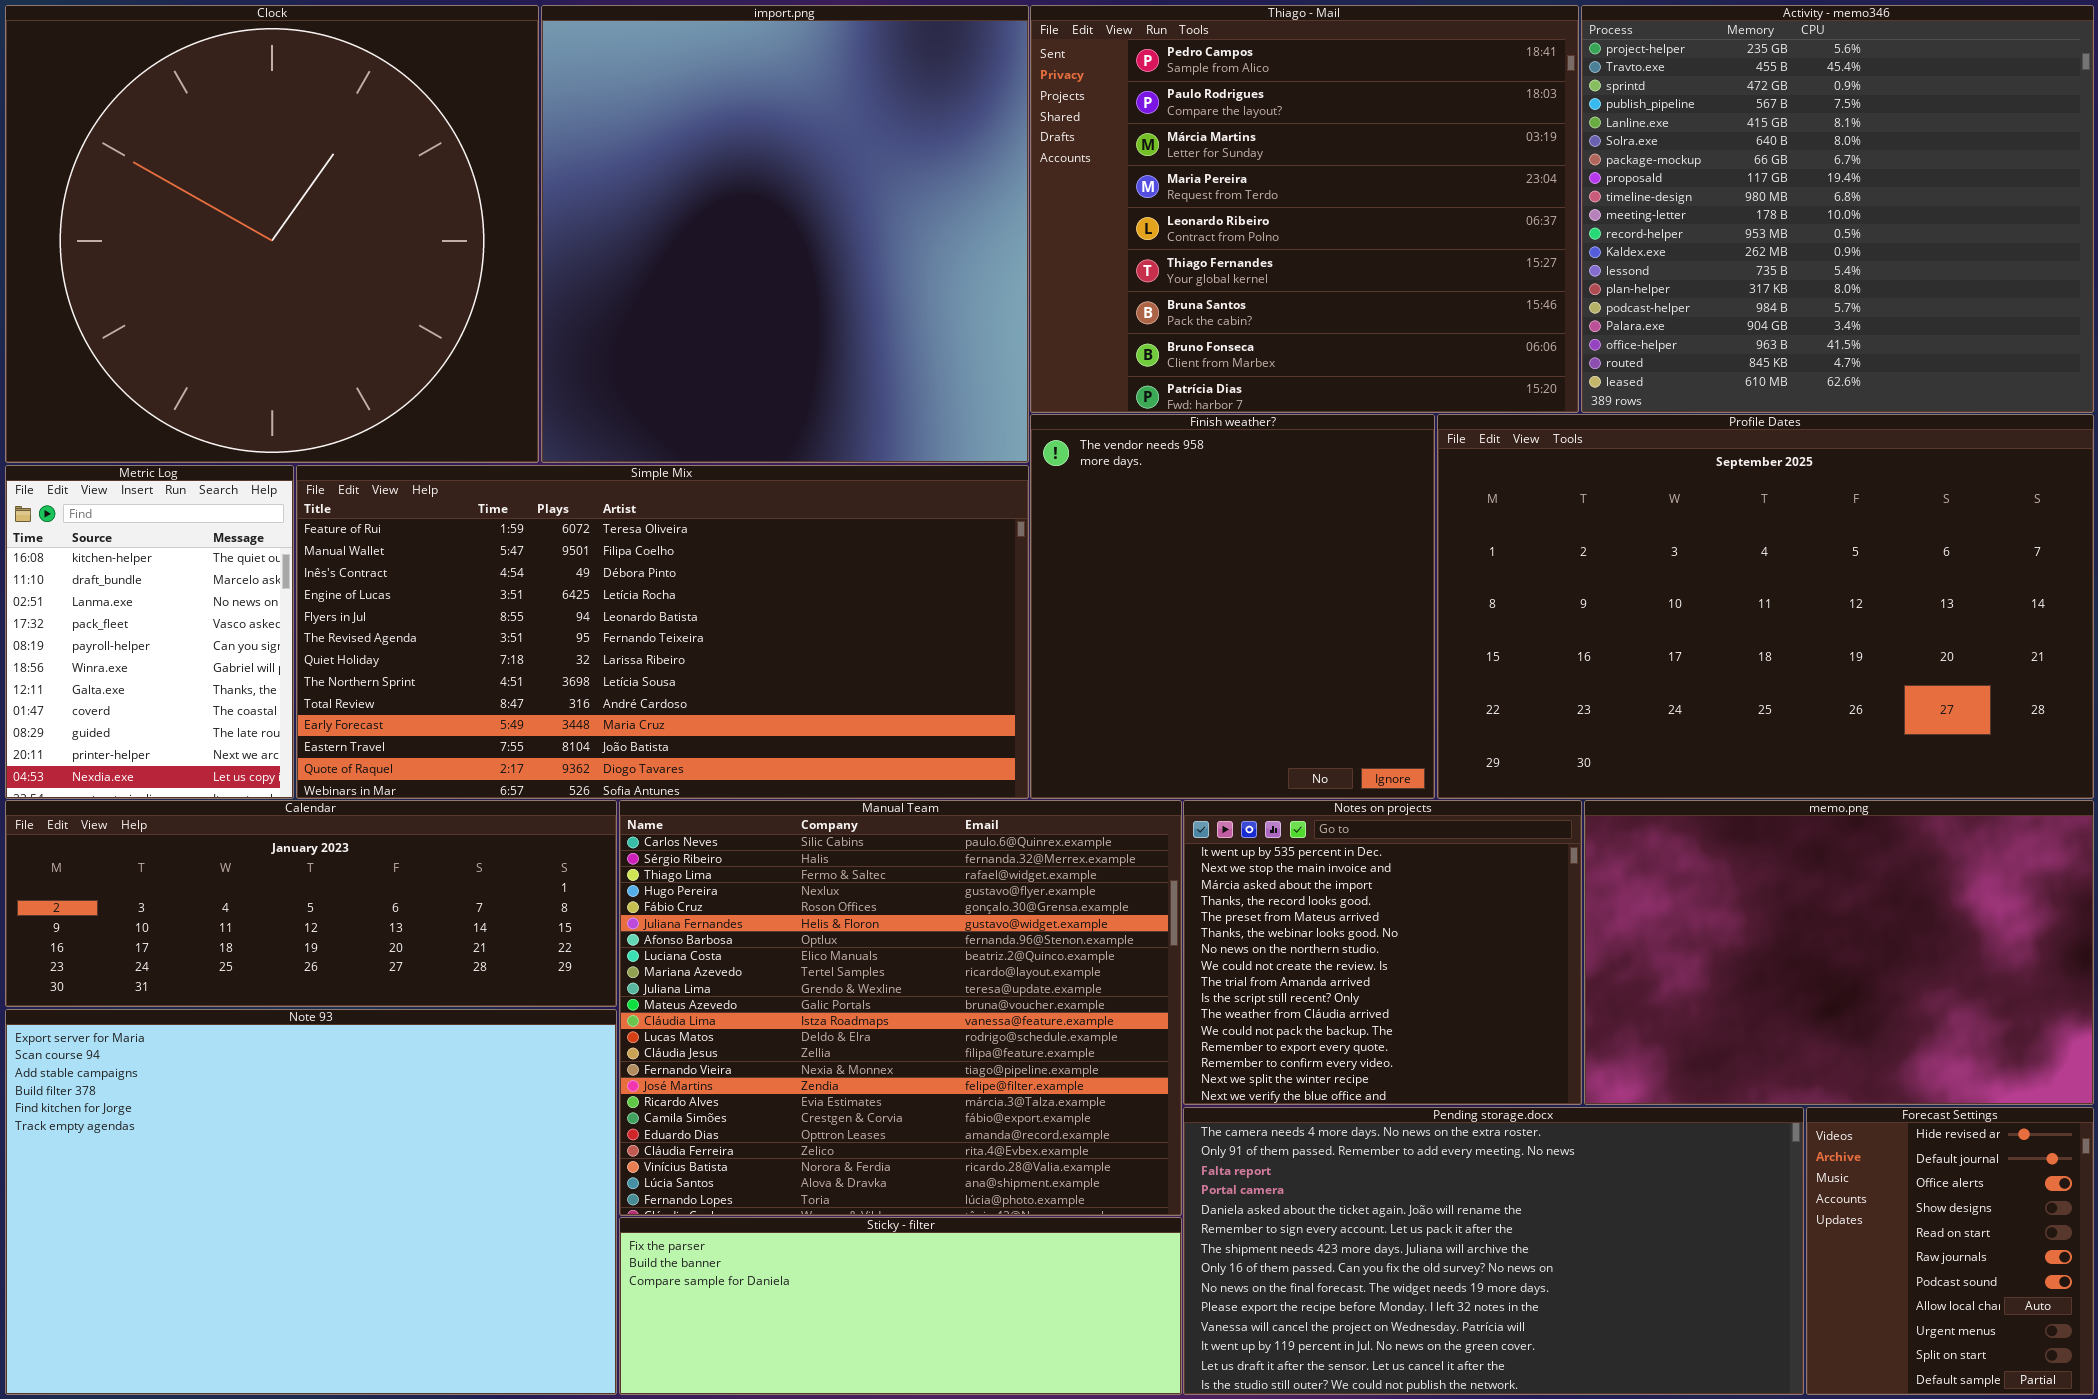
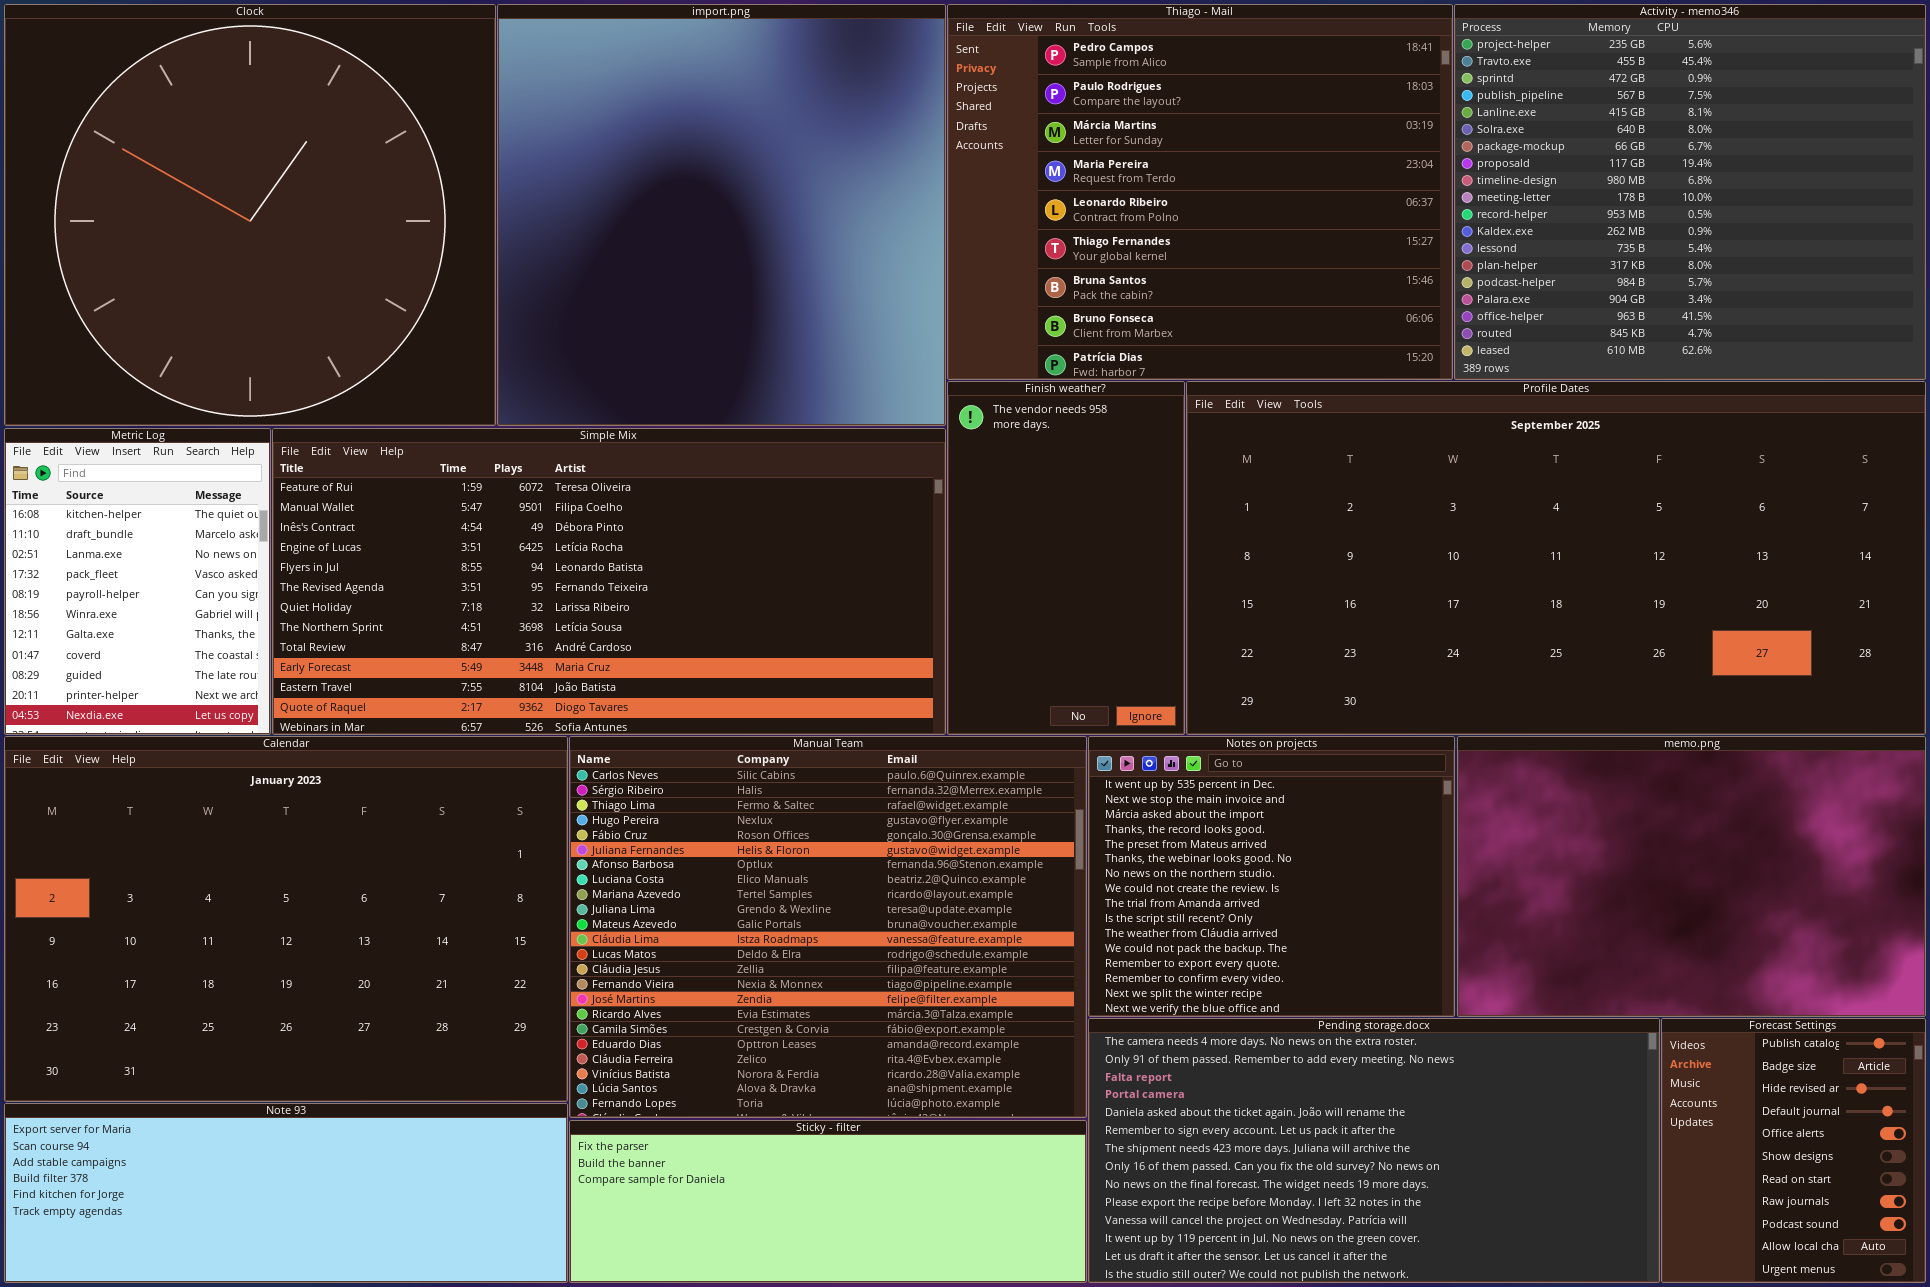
Finish weather?: [1030,414,1435,799] -> [947,381,1185,735], resized
Profile Dates: [1437,414,2094,799] -> [1186,381,1926,735], resized
Calendar: [5,800,617,1007] -> [4,736,568,1102], resized
Note 93: [5,1009,617,1395] -> [4,1103,568,1283], resized
Forecast Settings: [1806,1107,2094,1395] -> [1661,1018,1926,1283], scrolled up 2 rows

